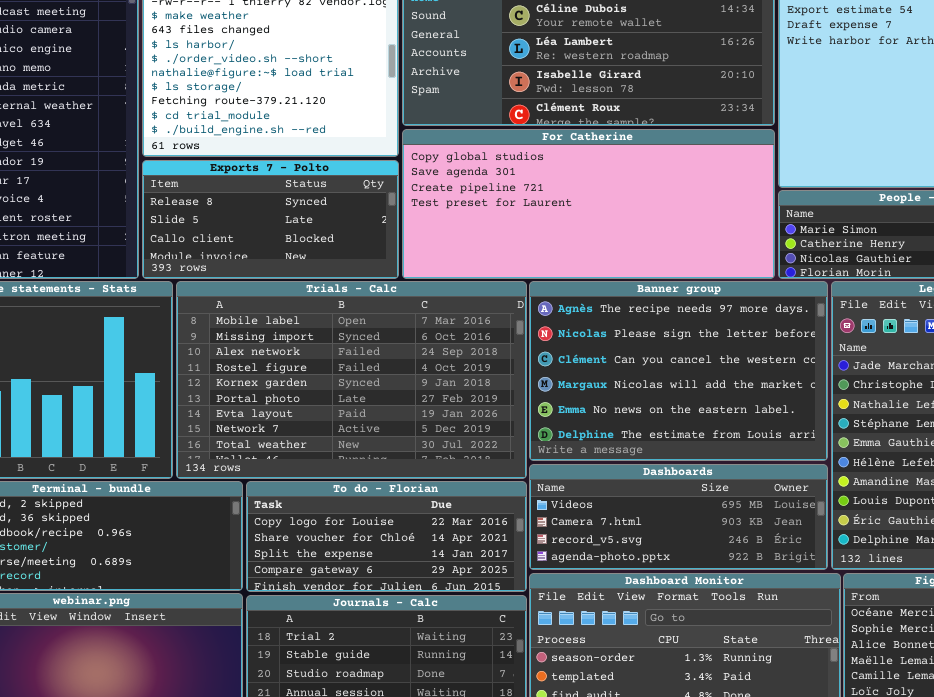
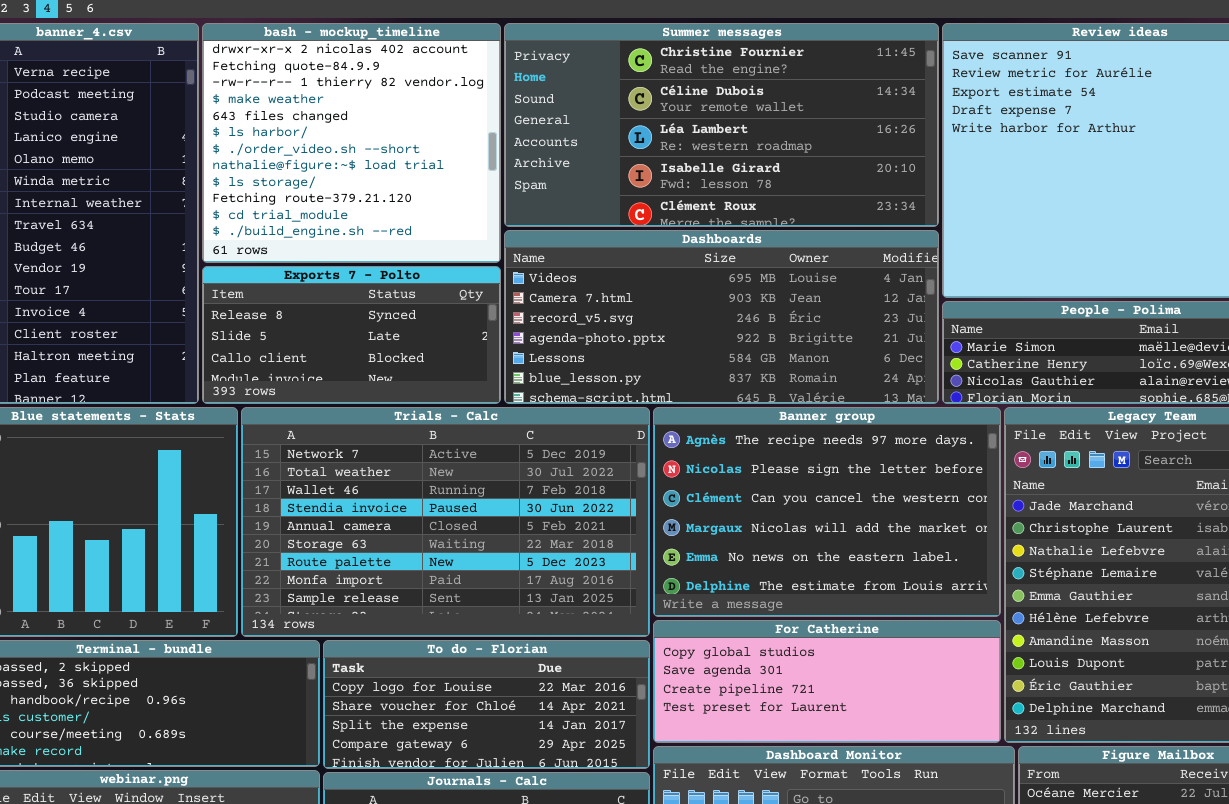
For Catherine: [402,129,775,279] -> [653,620,1001,743], moved, resized
Trials - Calc: [176,281,527,479] -> [241,407,650,637], scrolled down 7 rows
Dashboards: [529,464,828,570] -> [504,230,939,404], moved, resized

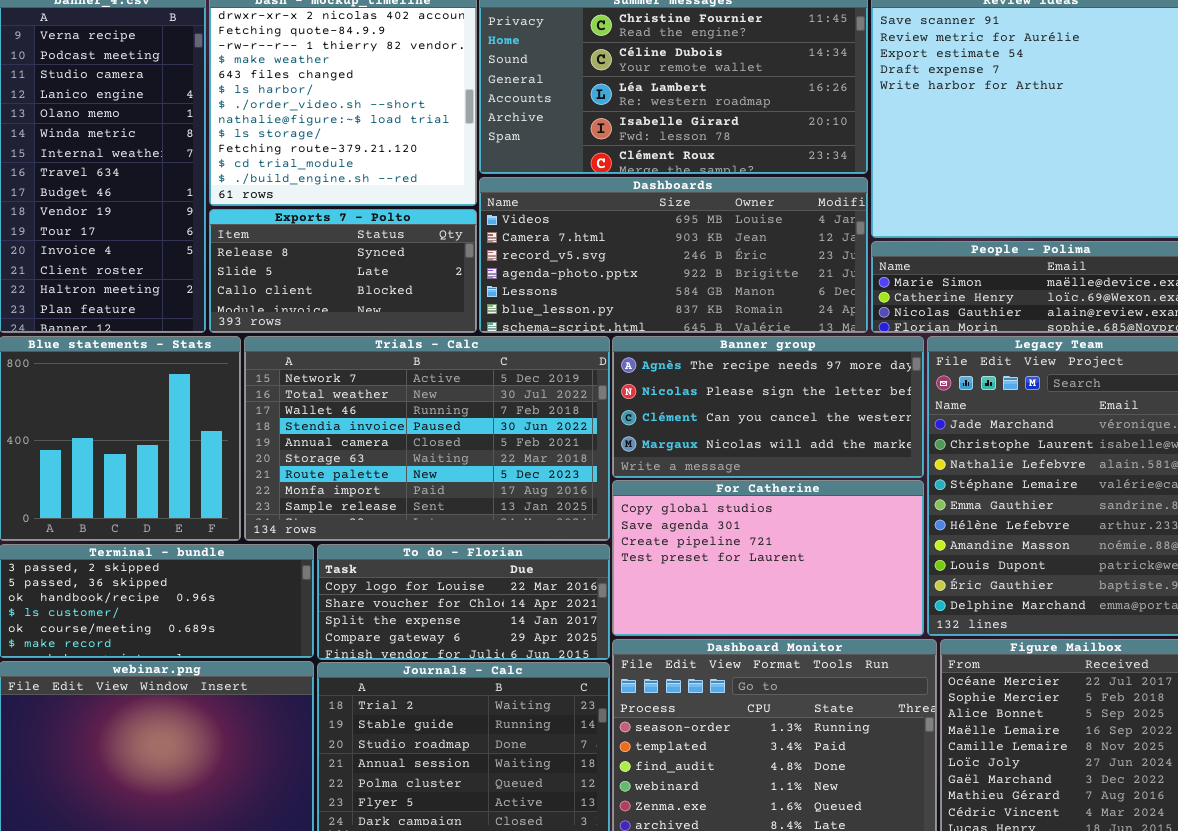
Banner group: [653,407,1001,617] -> [612,336,924,478], resized
For Catherine: [653,620,1001,743] -> [612,480,924,636], resized

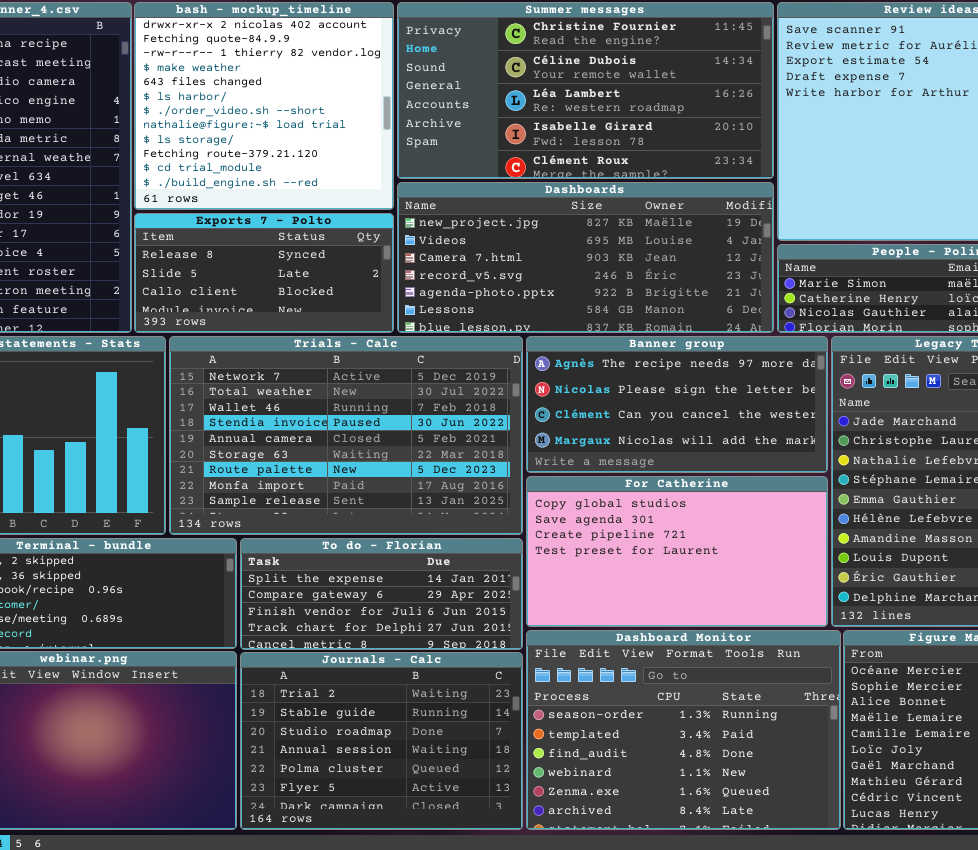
Dashboards: [479,177,868,333] -> [397,182,774,333], scrolled up 1 row
To do - Florian: [317,544,610,660] -> [240,538,523,650], scrolled down 2 rows

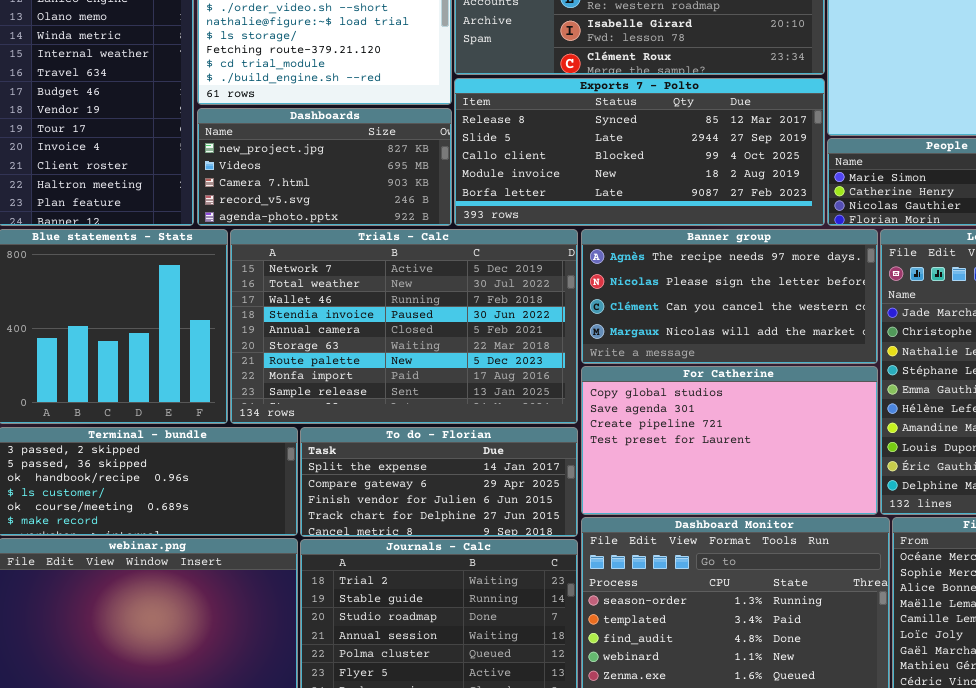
Dashboards: [397,182,774,333] -> [197,108,452,226], moved, resized
Exports 7 - Polto: [134,213,394,333] -> [454,78,825,226], moved, resized

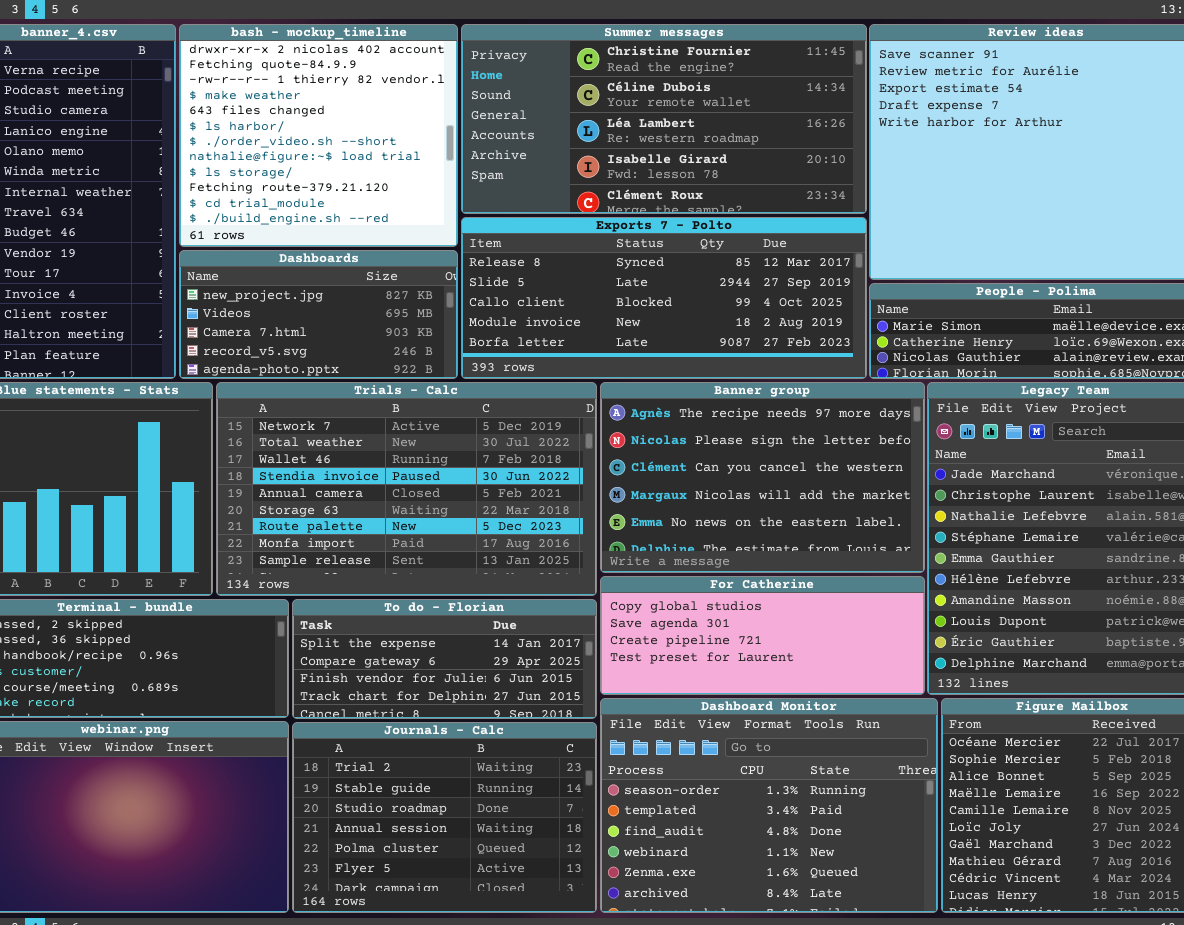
Banner group: [581,229,878,364] -> [600,382,925,573], resized
For Catherine: [581,366,878,515] -> [600,576,925,695], resized

